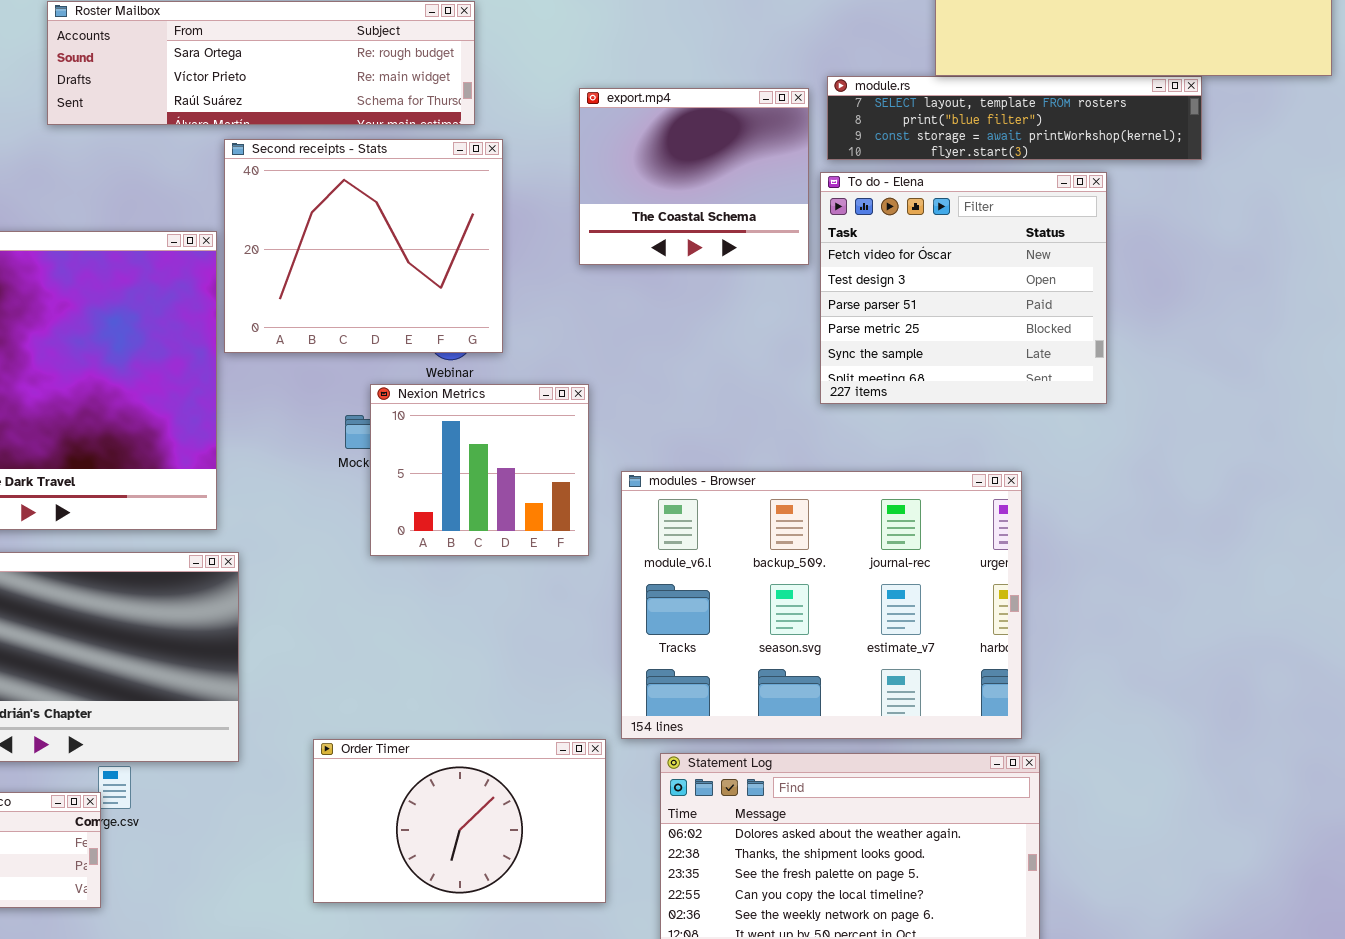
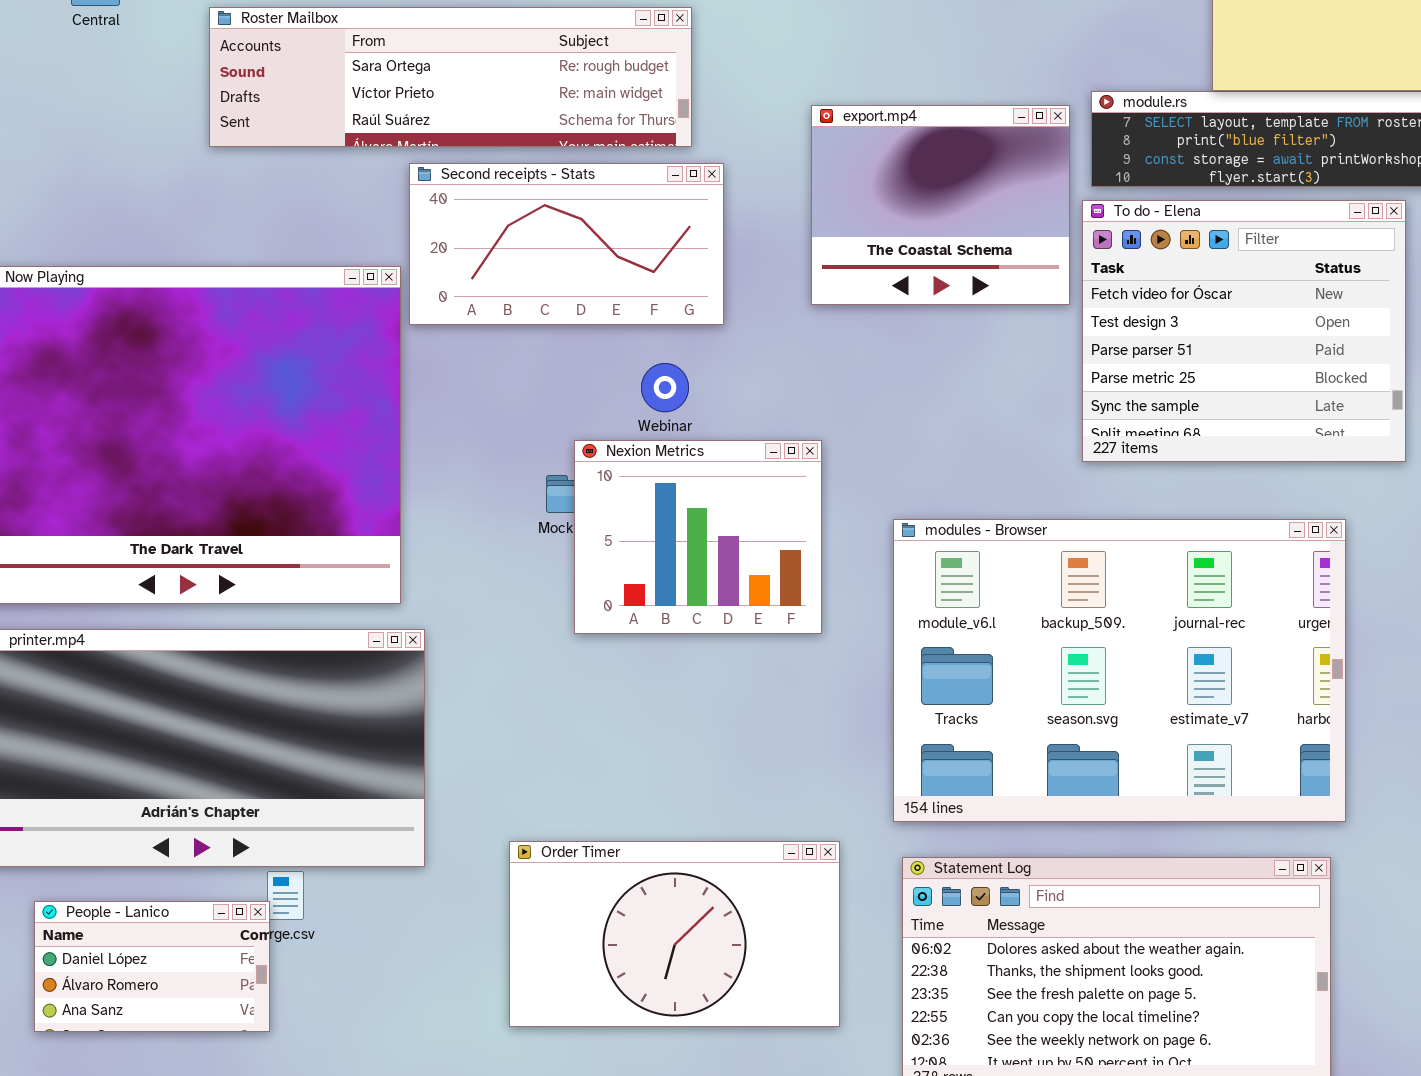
Second receipts - Stats: [224,139,503,353] -> [409,163,724,325], resized
modules - Browser: [621,471,1022,739] -> [893,519,1346,822], moved

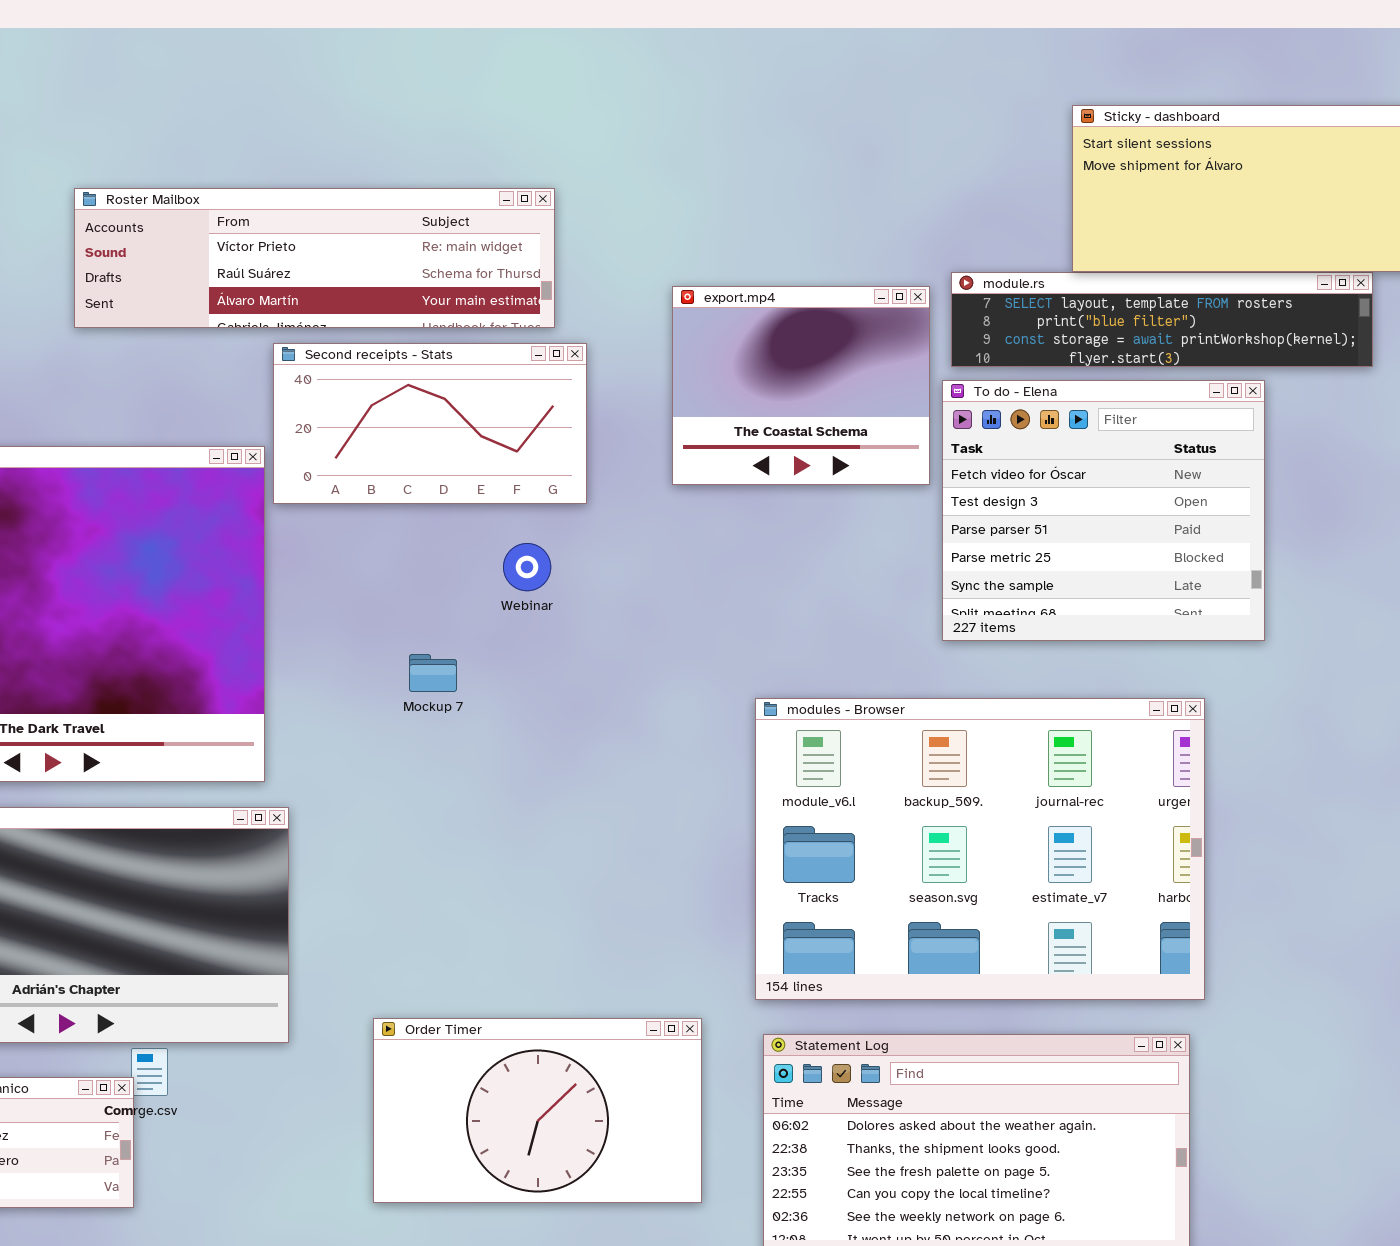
Roster Mailbox: [209,7,692,147] -> [74,188,555,328], scrolled down 1 row
Nexion Metrics: [574,440,822,634] -> none, closed

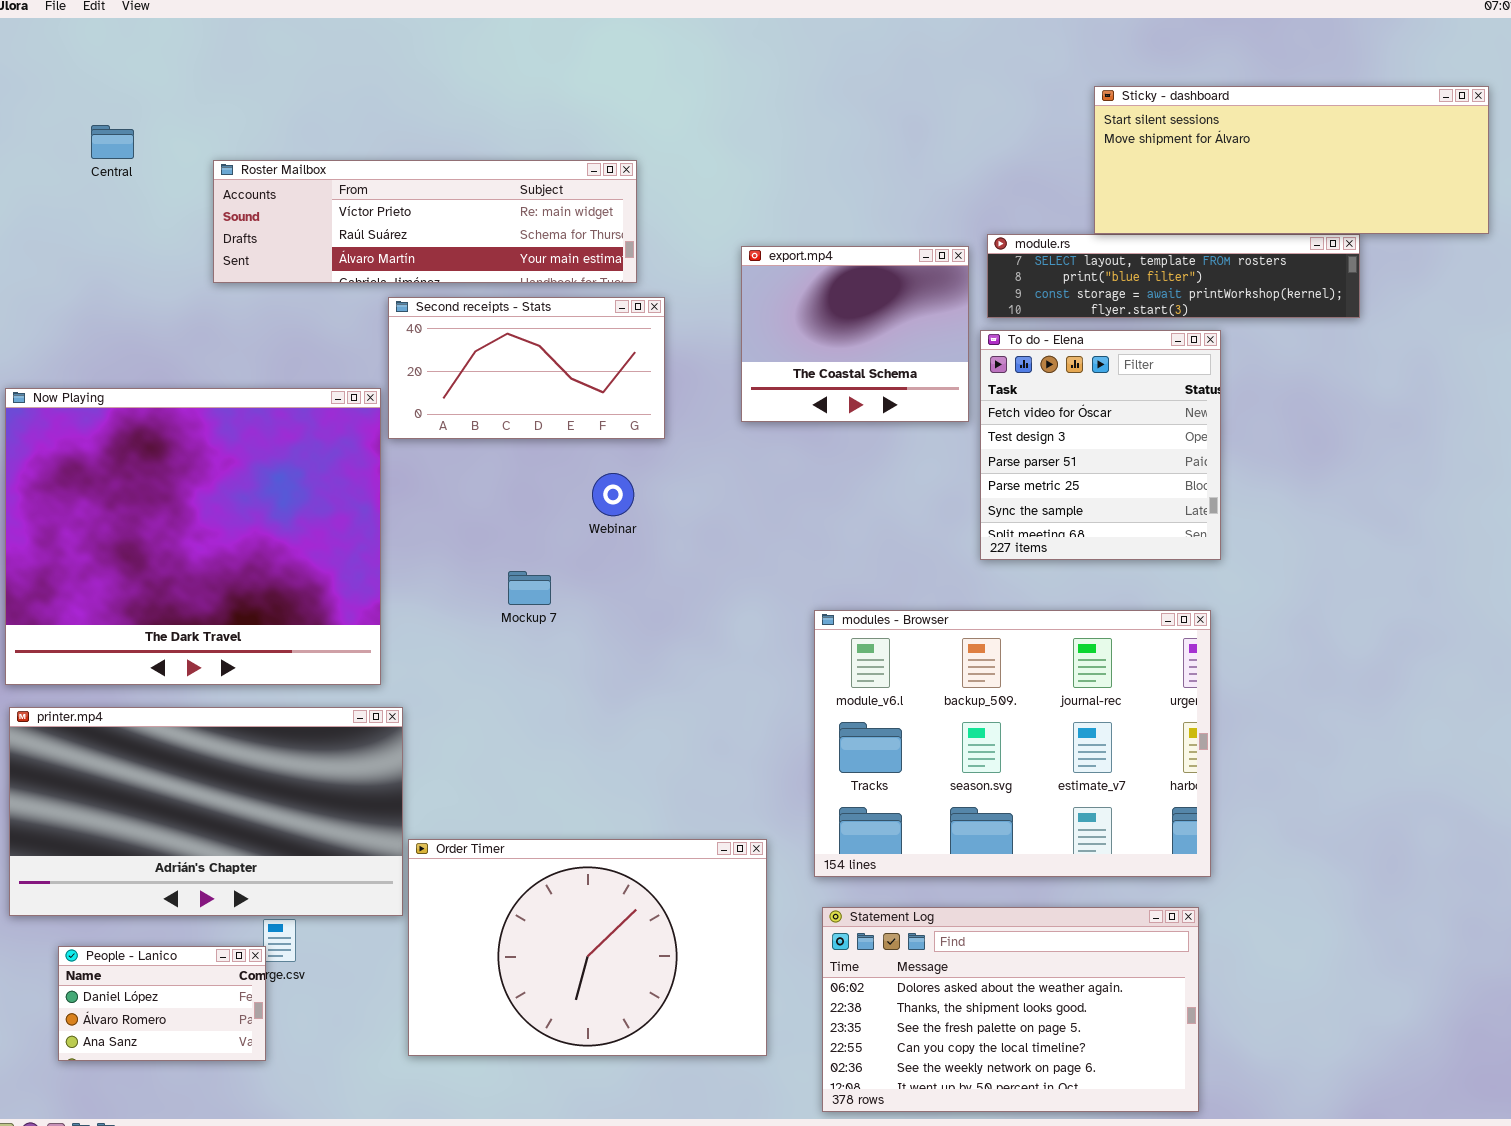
To do - Elena: [942,380,1265,641] -> [980,330,1221,560], resized
Order Timer: [373,1018,702,1203] -> [408,839,767,1056], resized

